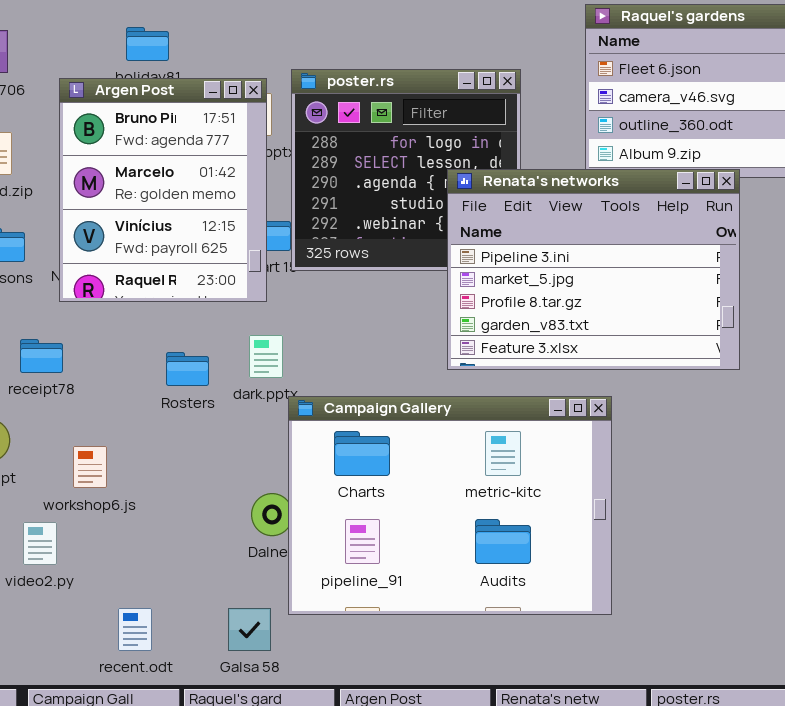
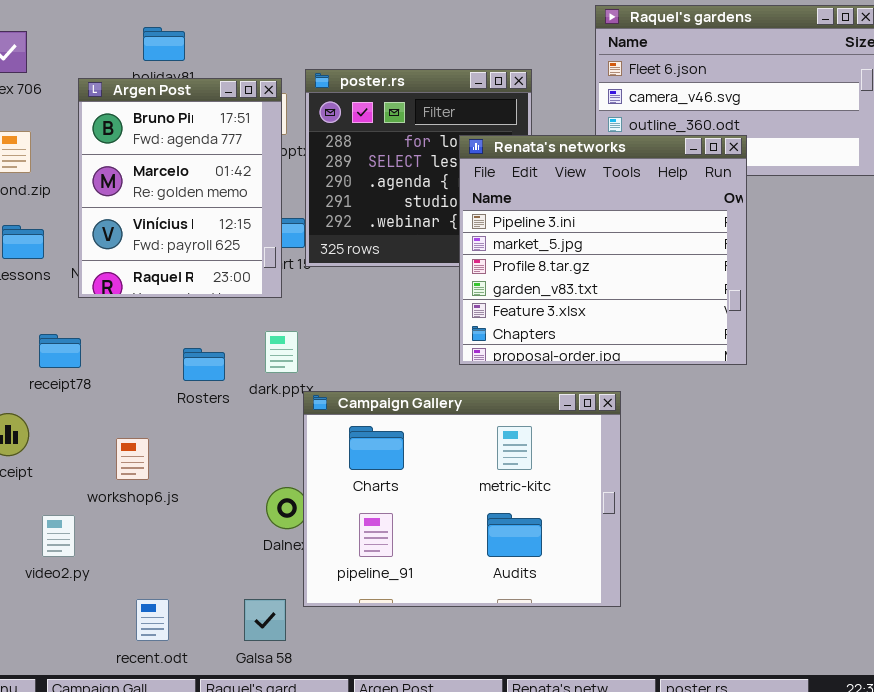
Renata's networks: [447,169,740,370] -> [459,135,747,365], resized
workshop6.js: [73,446,107,488] -> [116,438,149,480], moved

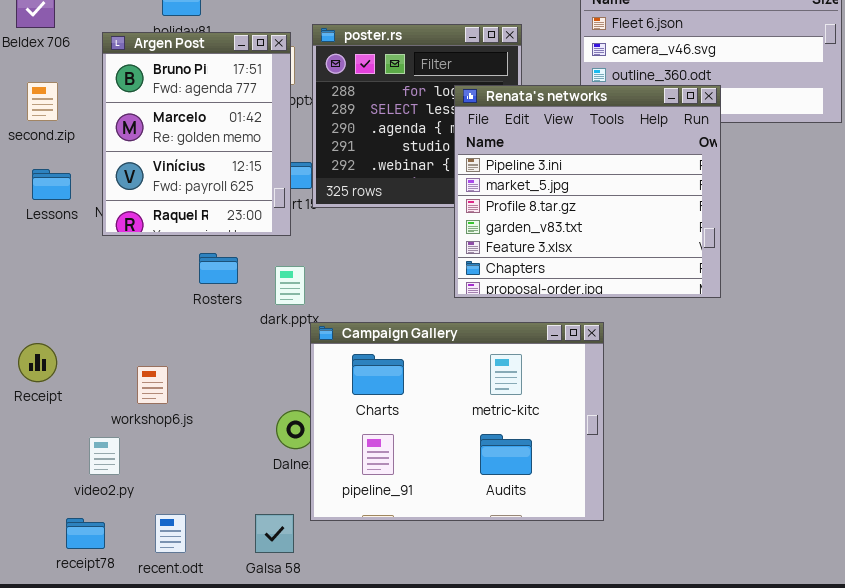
receipt78: [39,334,81,368] -> [66,518,105,549], moved
Rosters: [183,348,225,381] -> [199,253,238,284], moved
video2.py: [42,515,75,557] -> [89,437,120,475], moved

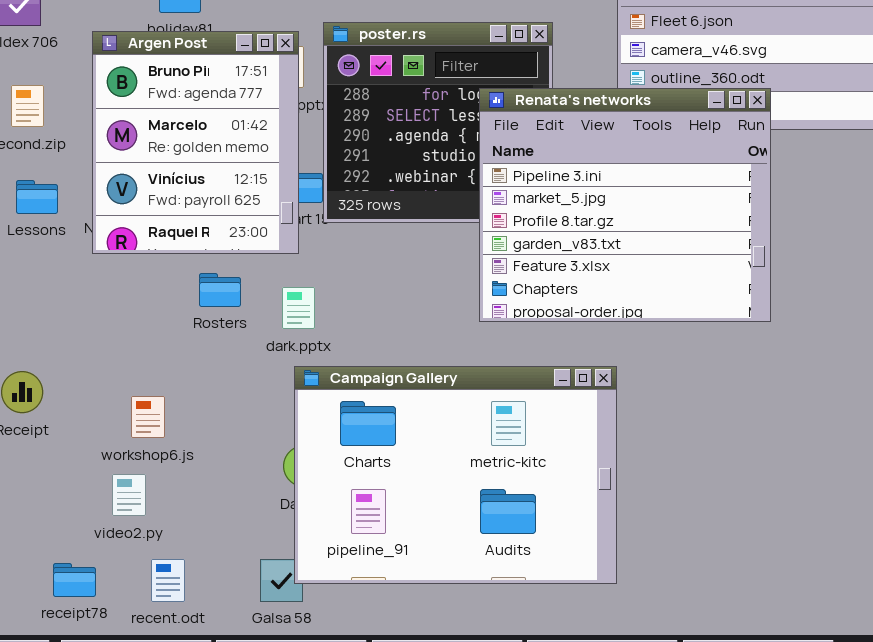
Campaign Gallery: [310,322,604,521] -> [294,366,617,584], moved
video2.py: [89,437,120,475] -> [112,474,146,516], moved

